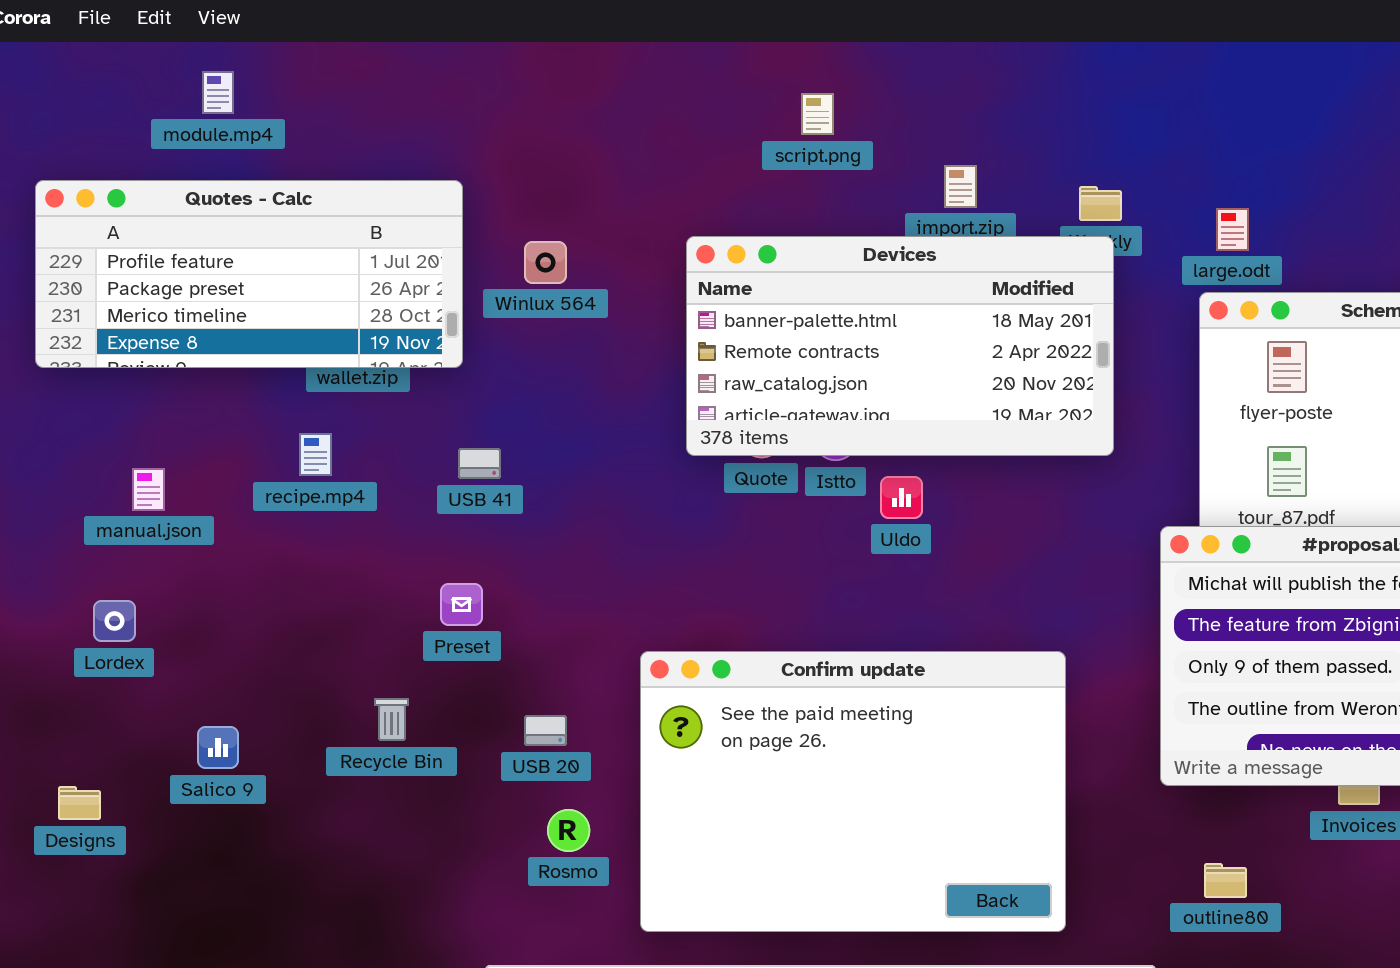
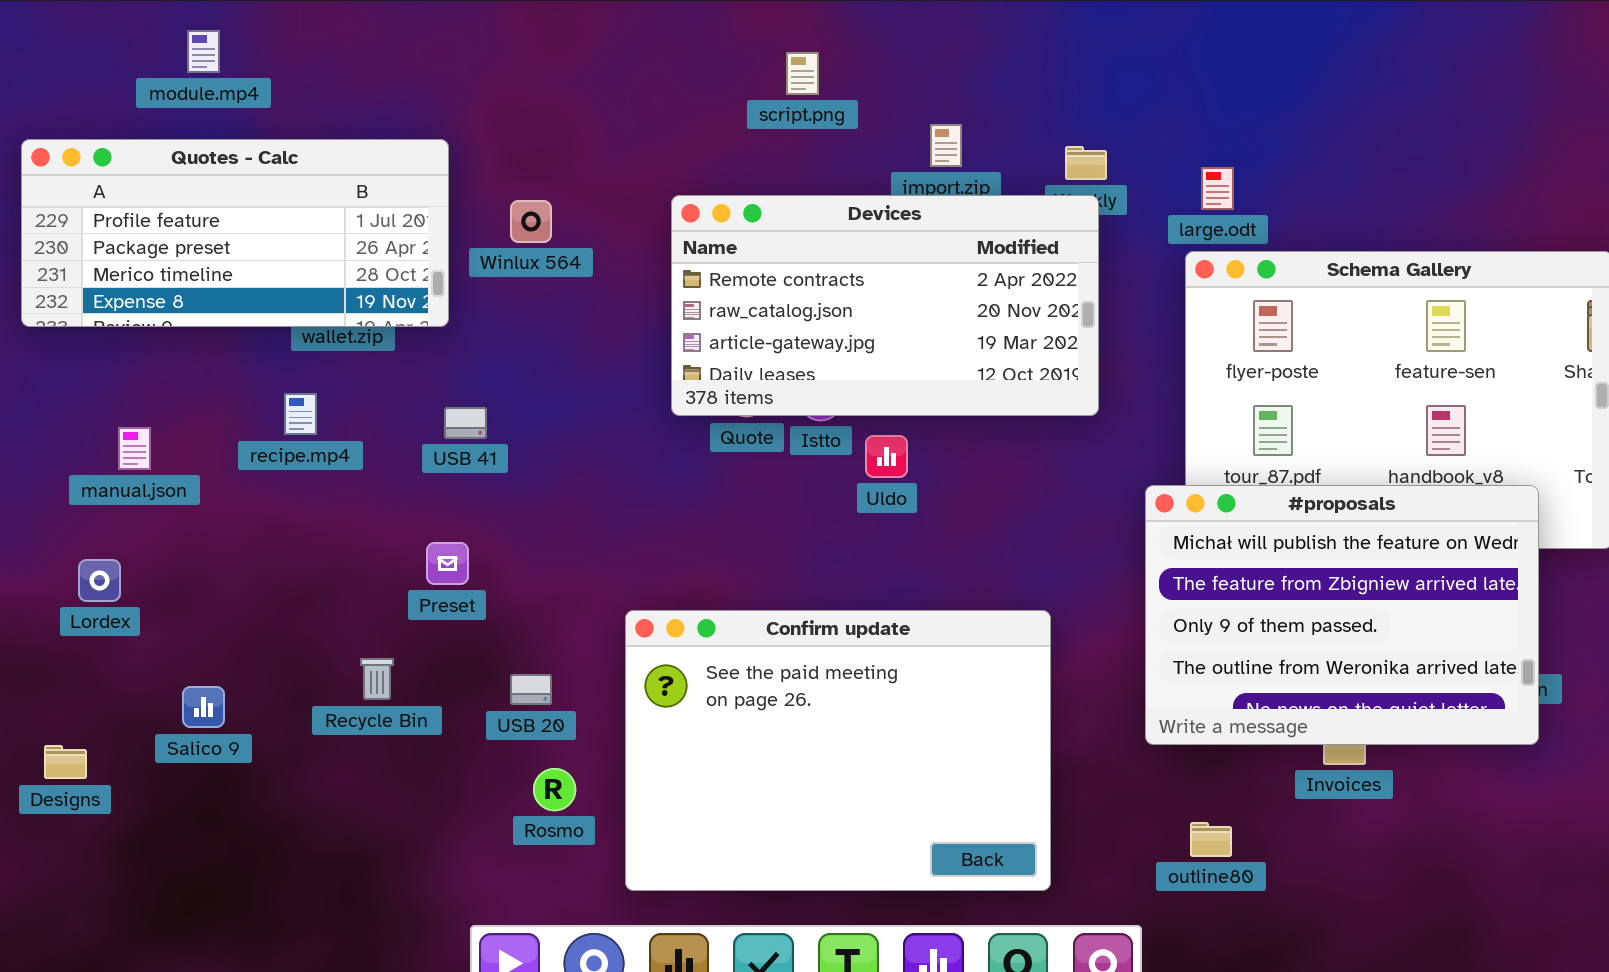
Devices: [686,236,1114,456] -> [671,195,1099,416], scrolled down 1 row

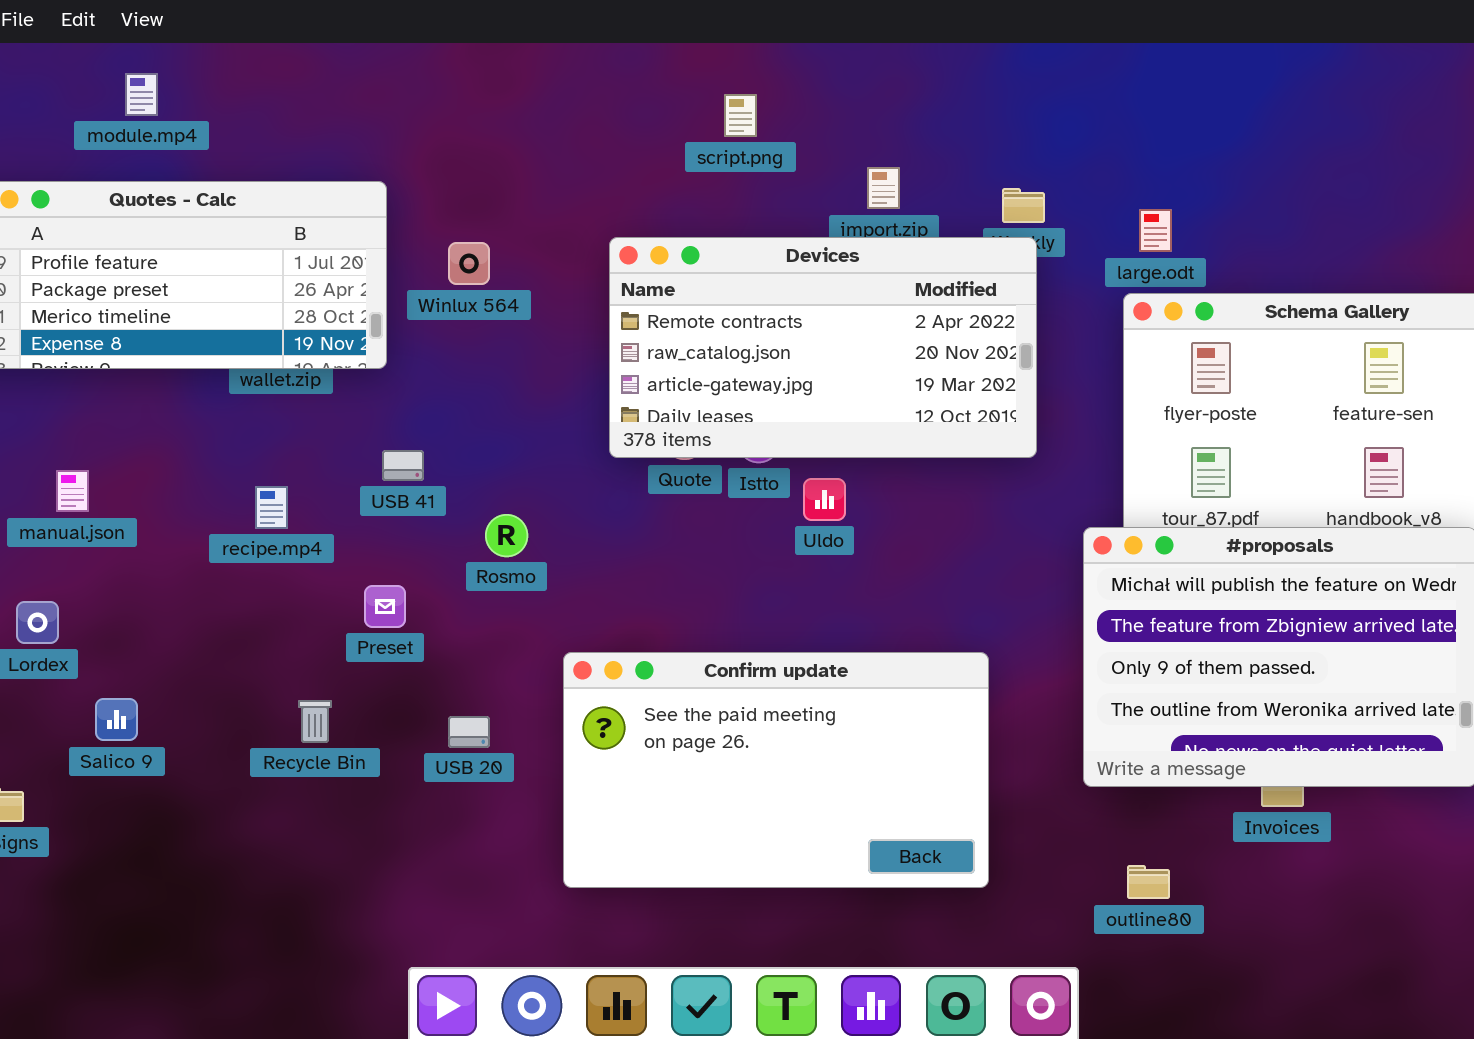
recipe.mp4: [284,393,317,435] -> [255,486,288,529], moved
Confirm update: [625,610,1051,891] -> [563,652,989,888], resized
Salico 9: [182,686,225,728] -> [95,698,138,741], moved
Rosmo: [533,768,576,811] -> [485,514,528,557], moved

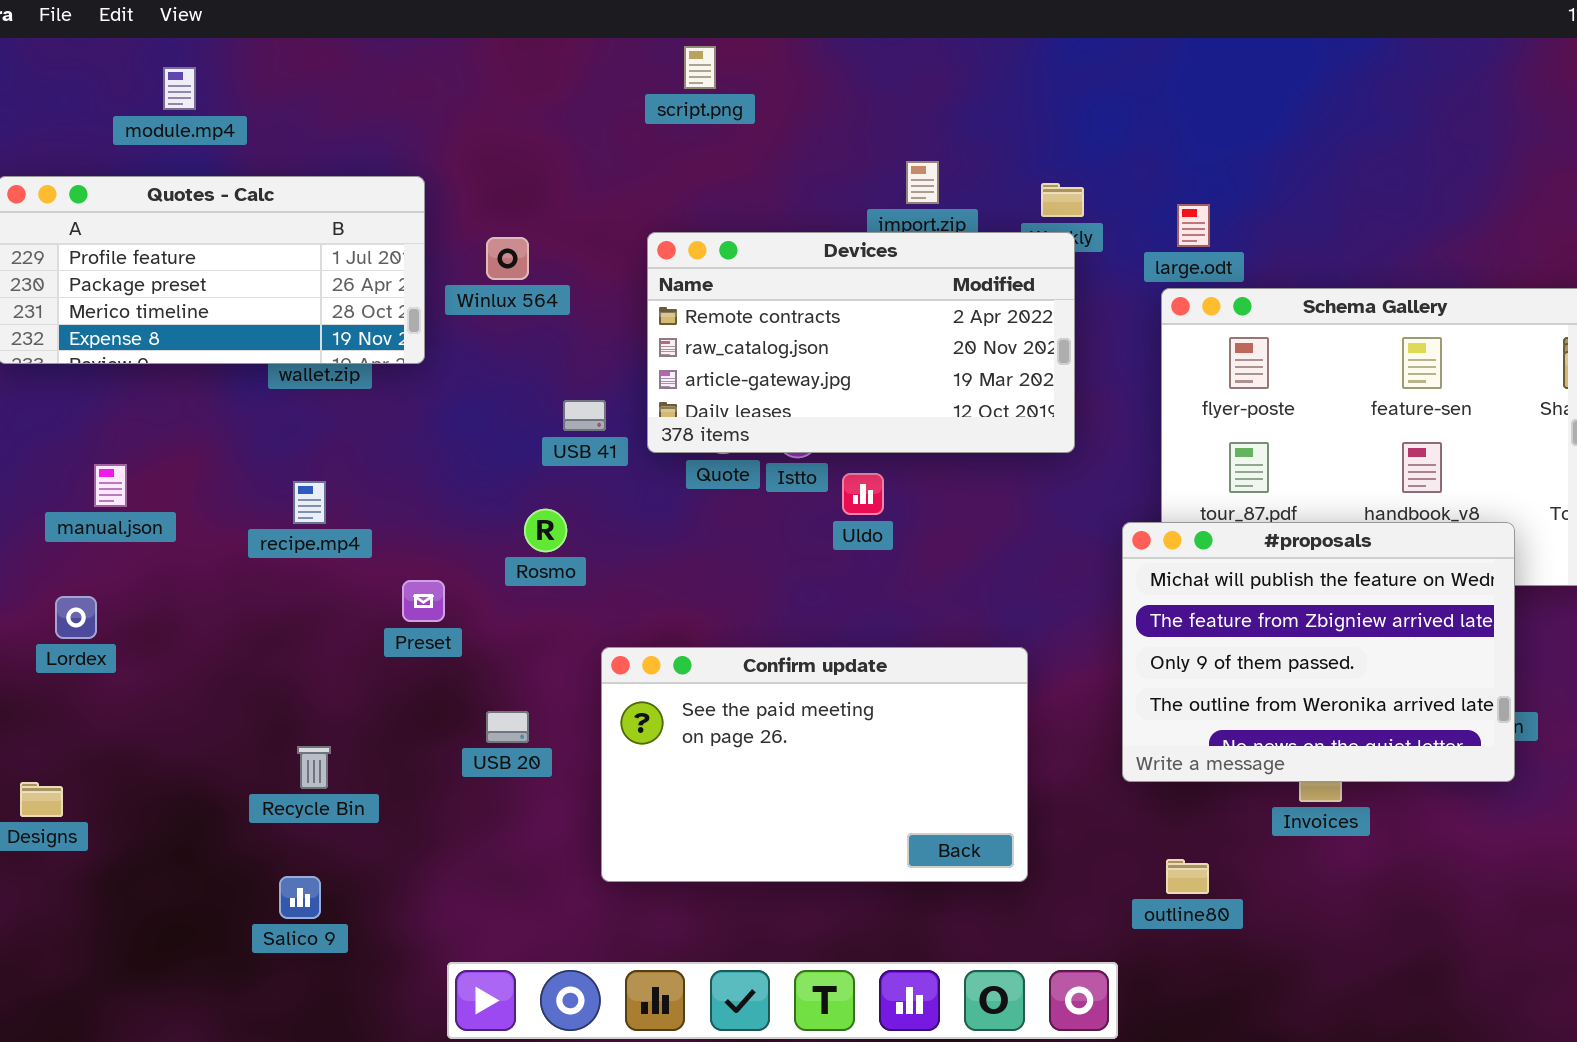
script.png: [724,94,757,137] -> [684,46,716,89], moved
USB 41: [382,450,424,481] -> [563,400,606,431], moved
Salico 9: [95,698,138,741] -> [279,876,321,919], moved
Recycle Bin: [298,700,332,743] -> [297,746,331,789], moved

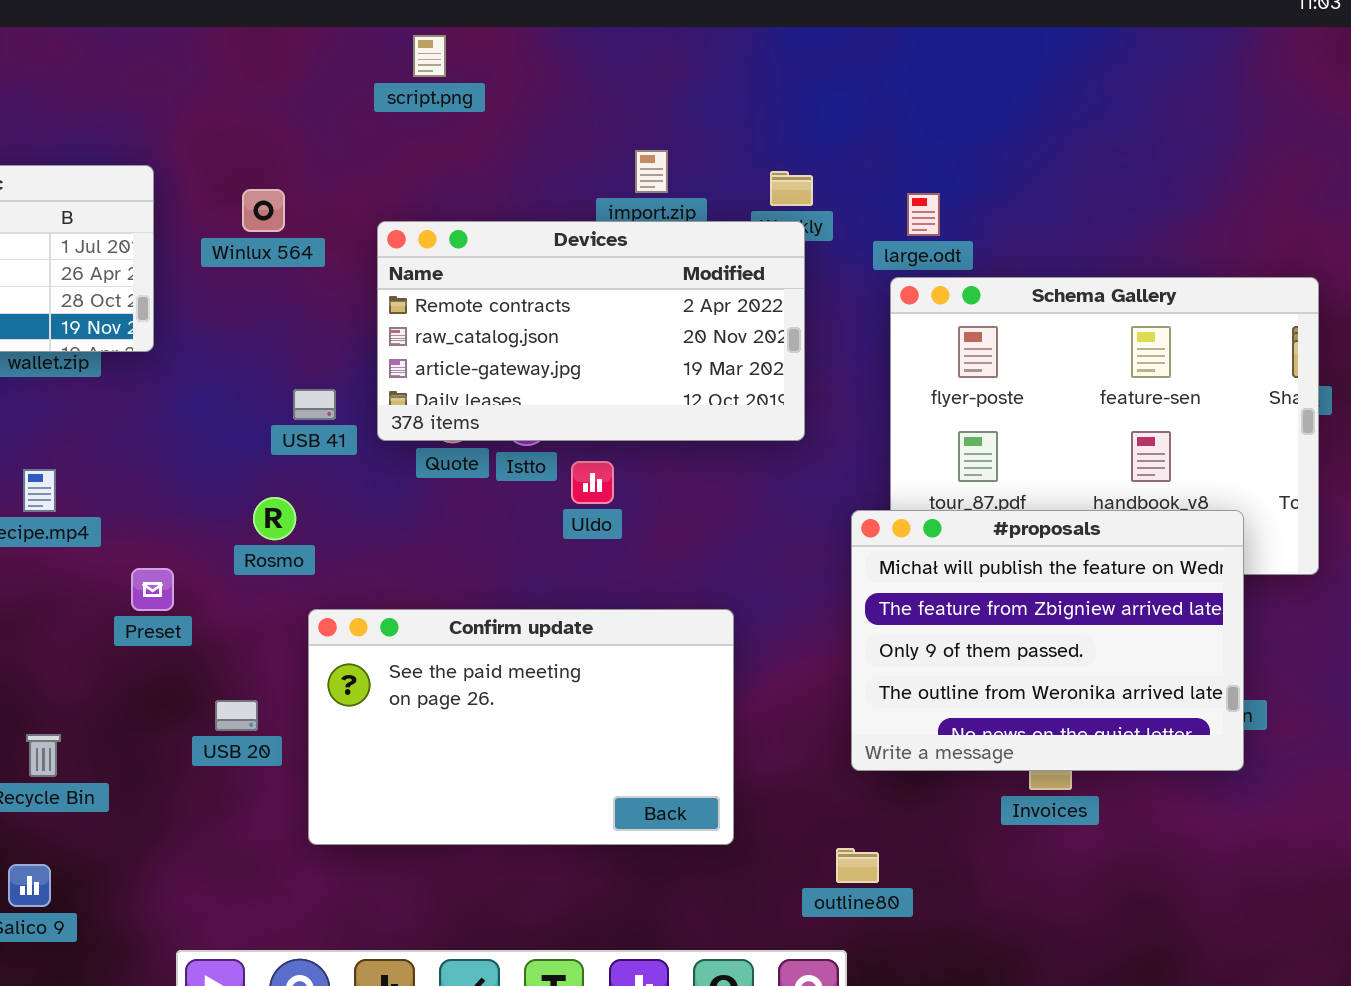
Winlux 564: [486,237,529,280] -> [242,189,285,232], moved
Confirm update: [601,647,1028,882] -> [308,609,734,845], moved
outline80: [1166,859,1209,894] -> [836,848,879,883], moved

